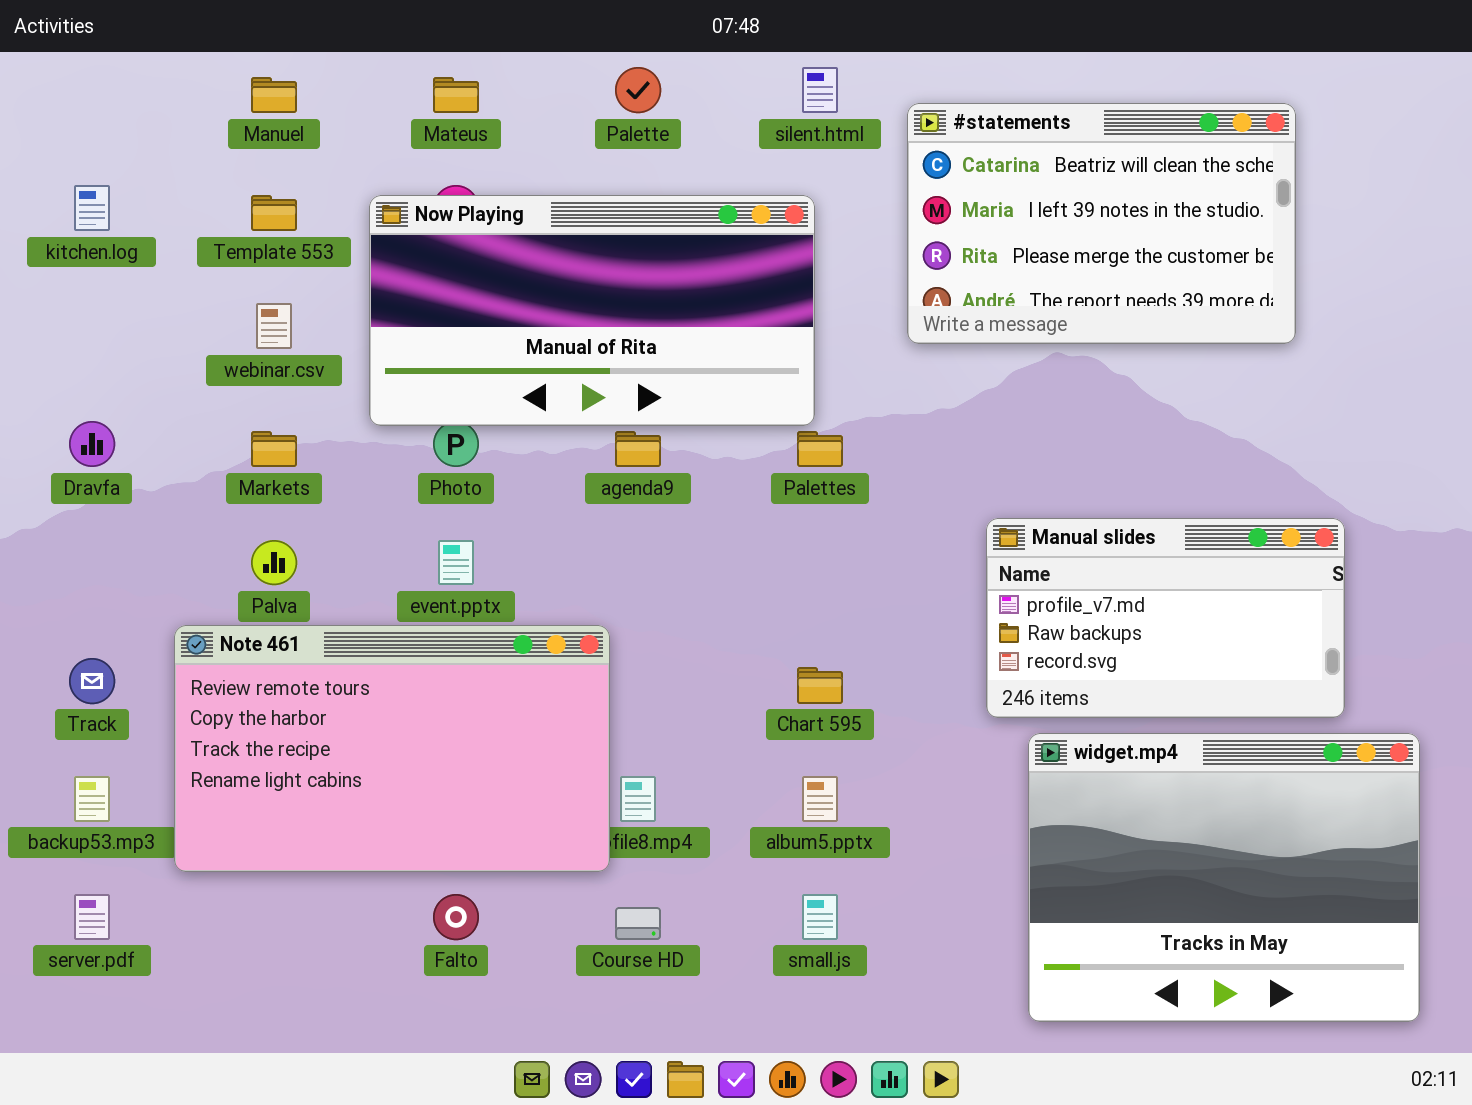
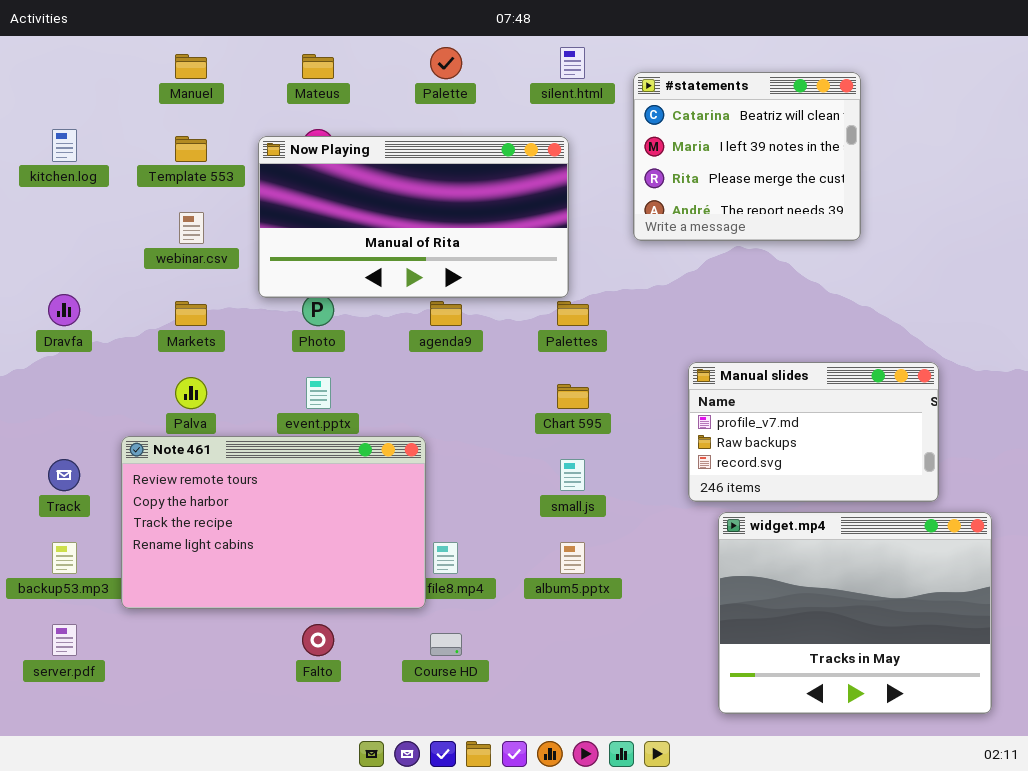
#statements: [907,103,1296,344] -> [633,72,861,241], resized
Chart 595: [797,667,843,704] -> [557,384,589,409], moved
small.js: [802,894,838,940] -> [560,459,585,491], moved

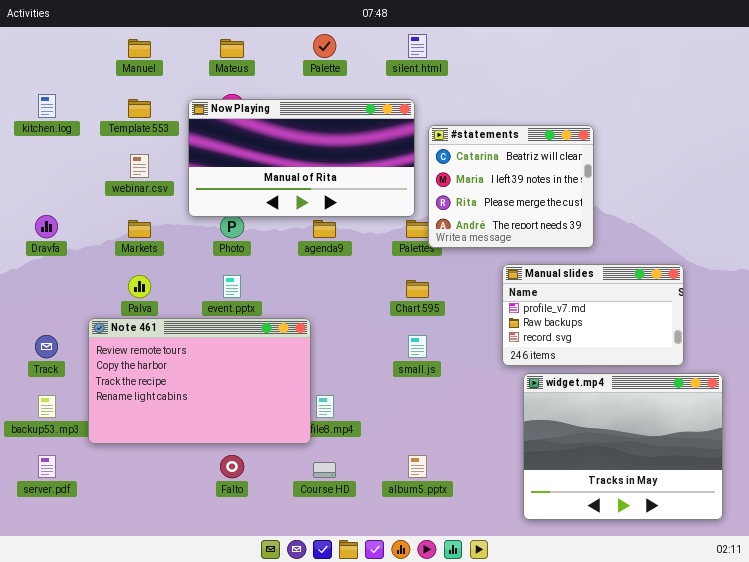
#statements: [633,72,861,241] -> [428,125,594,248], moved
album5.pptx: [560,542,585,574] -> [408,455,427,478], moved

